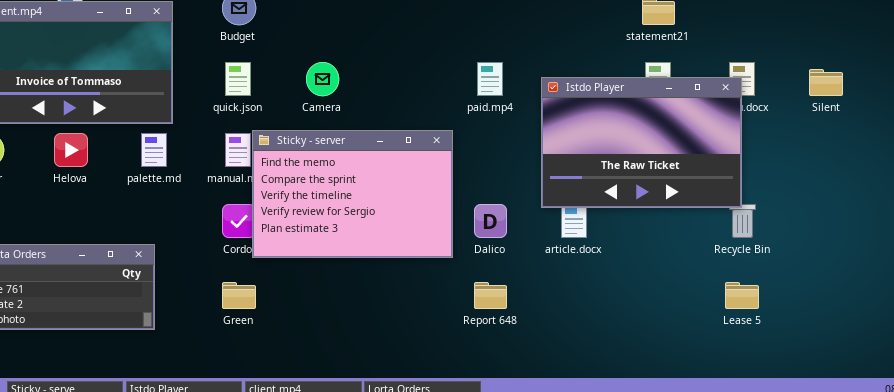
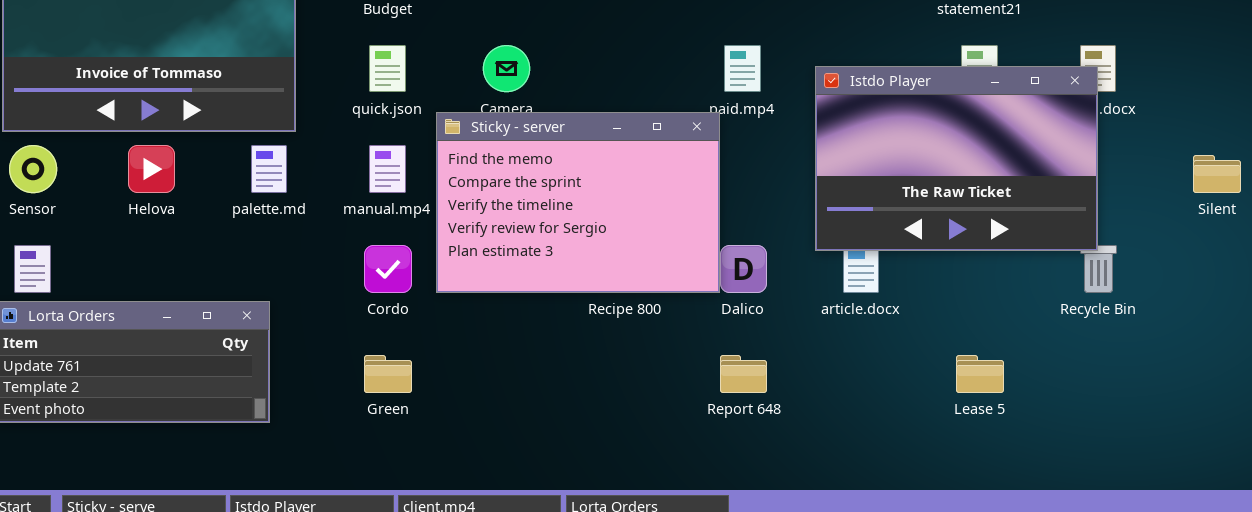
Silent: [809,69,843,96] -> [1193,155,1241,193], moved
Sticky - server: [252,130,453,258] -> [436,112,720,293], moved
Lease 5: [725,282,759,309] -> [956,355,1004,393], moved

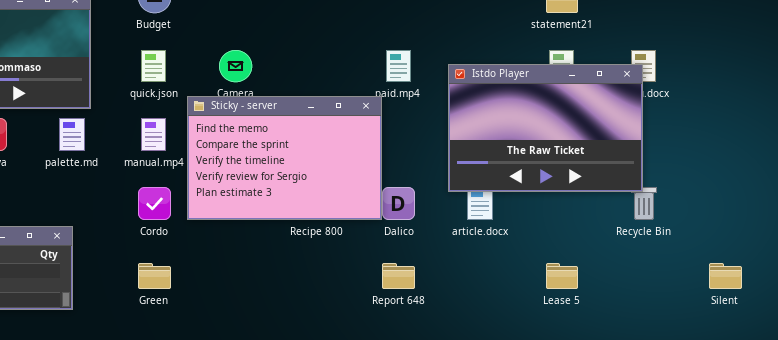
Silent: [1193,155,1241,193] -> [709,263,742,289], moved

